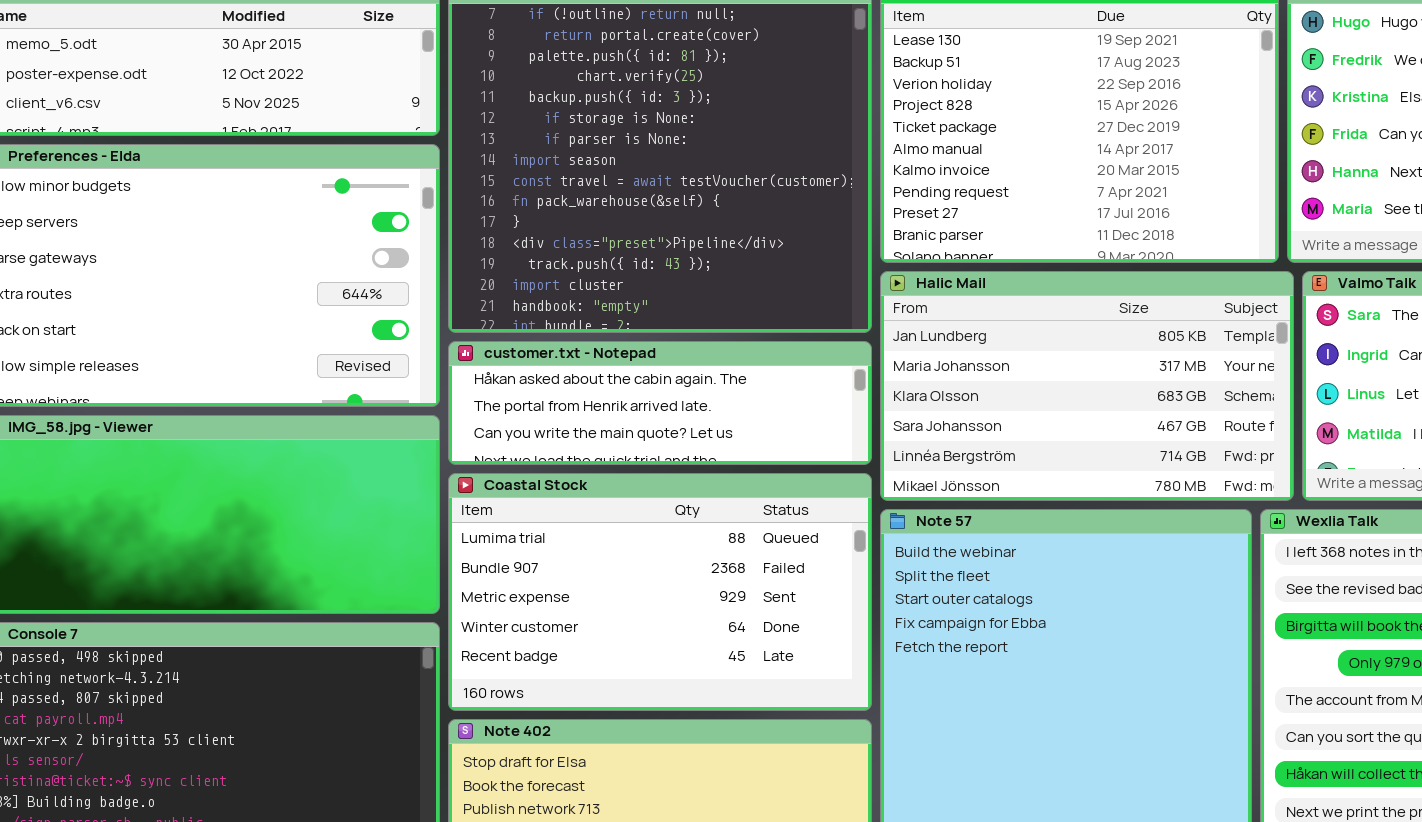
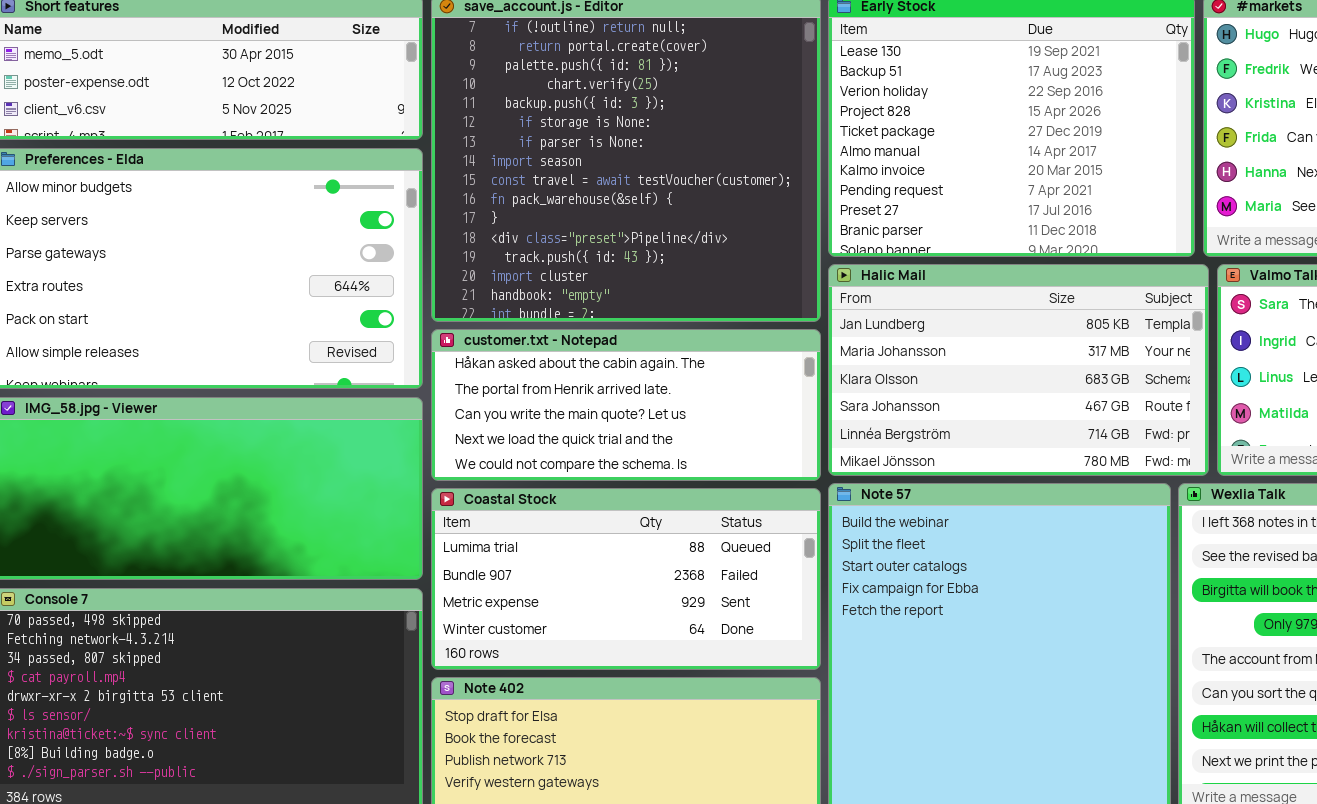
customer.txt - Notepad: [448,341,872,465] -> [431,329,821,481], resized
Coastal Stock: [448,473,872,711] -> [431,488,821,670], resized

